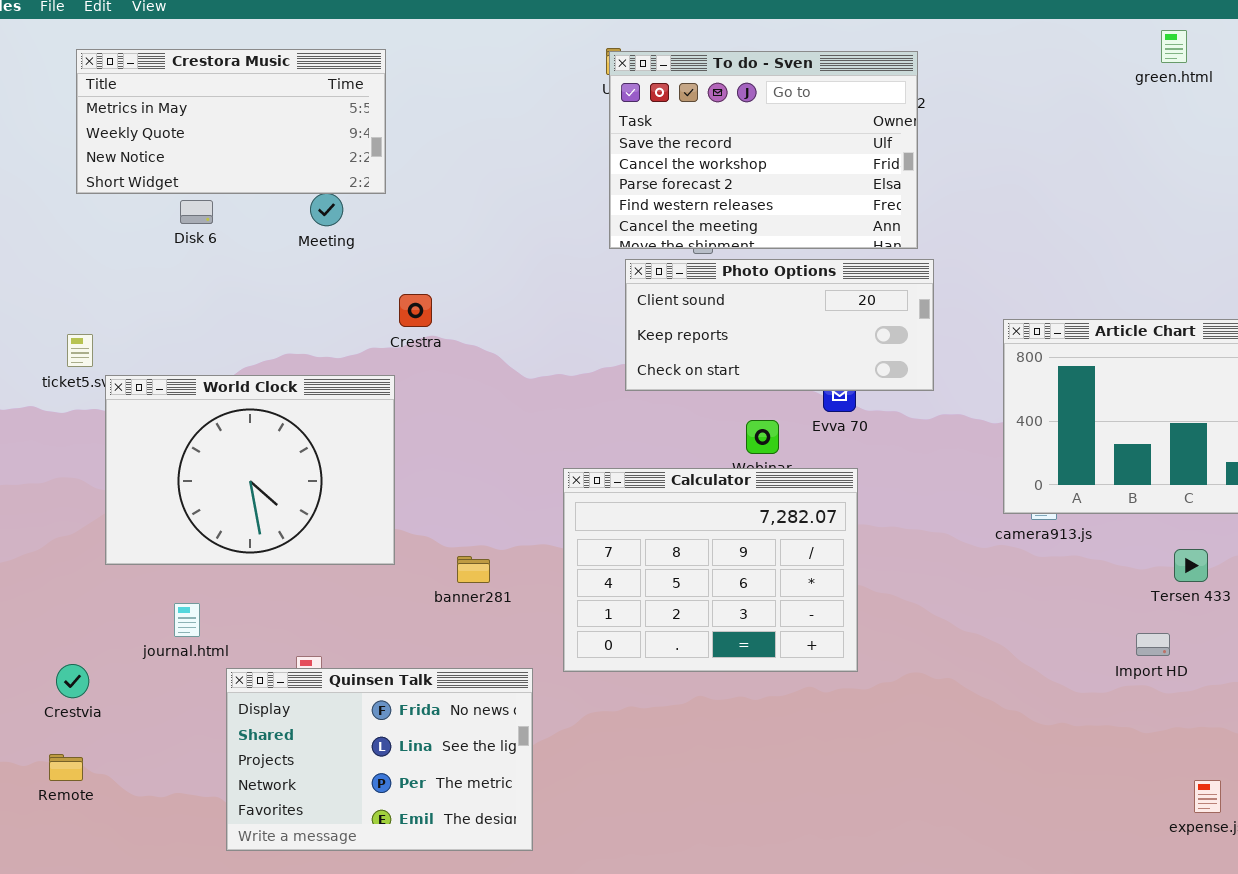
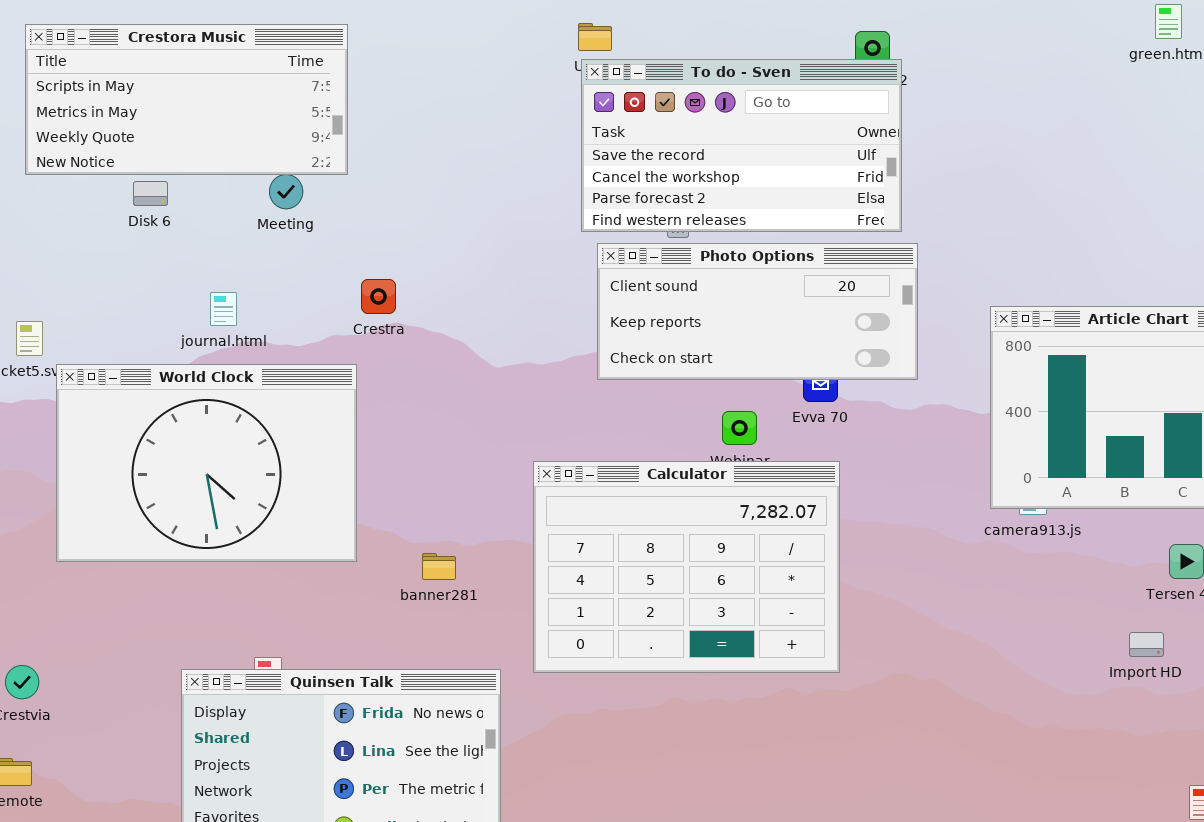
Crestora Music: [76,49,386,194] -> [25,24,348,175], scrolled up 1 row
To do - Sven: [609,51,918,249] -> [581,59,902,232], resized
journal.html: [174,603,200,637] -> [210,292,237,326], moved

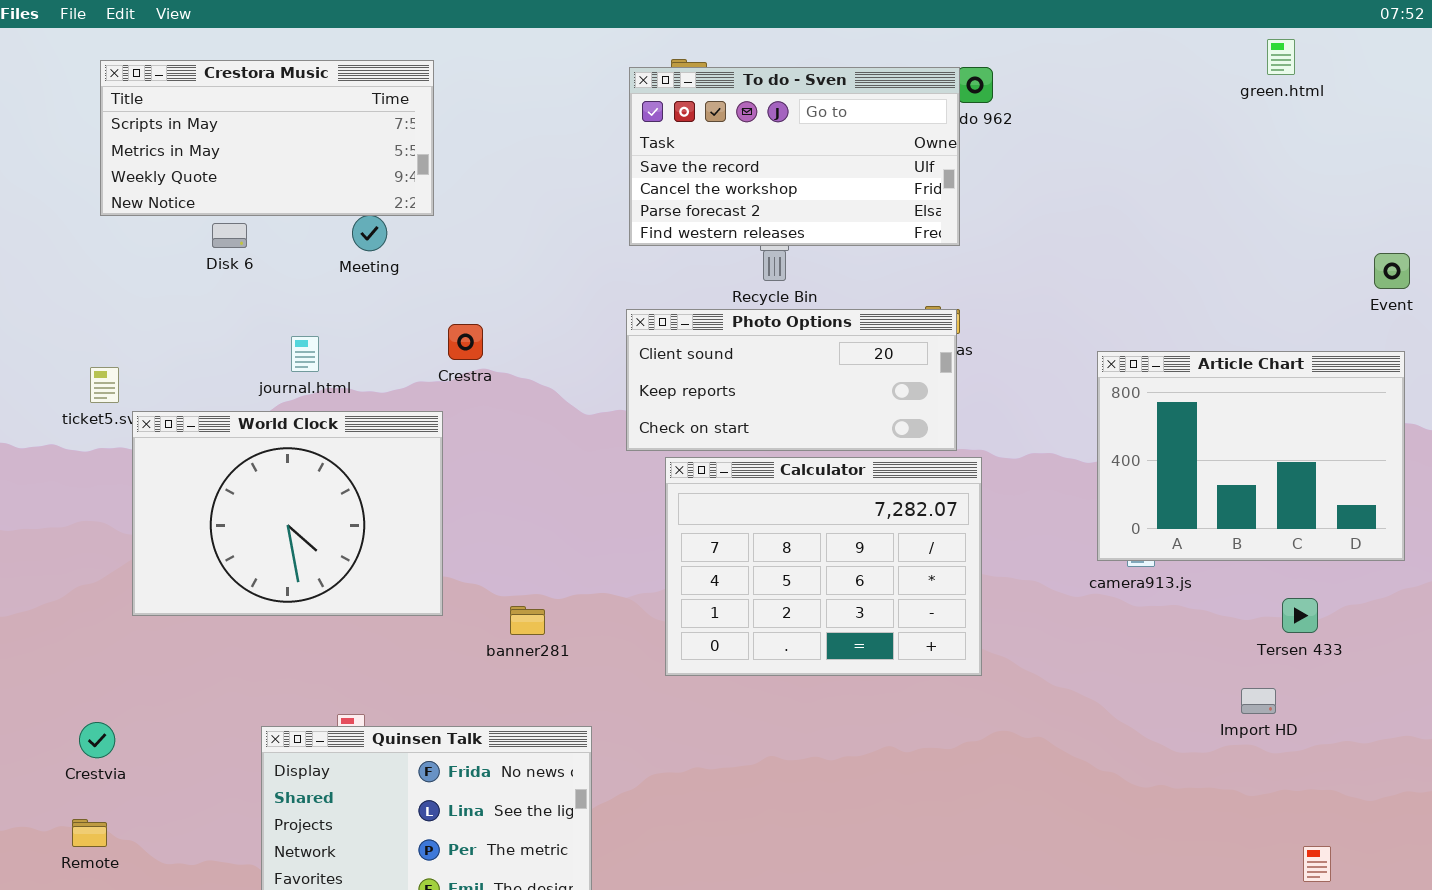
To do - Sven: [581,59,902,232] -> [629,67,960,246], moved
Photo Options: [597,243,918,380] -> [626,309,957,451], moved
Calculator: [533,461,840,673] -> [665,457,982,676], moved

